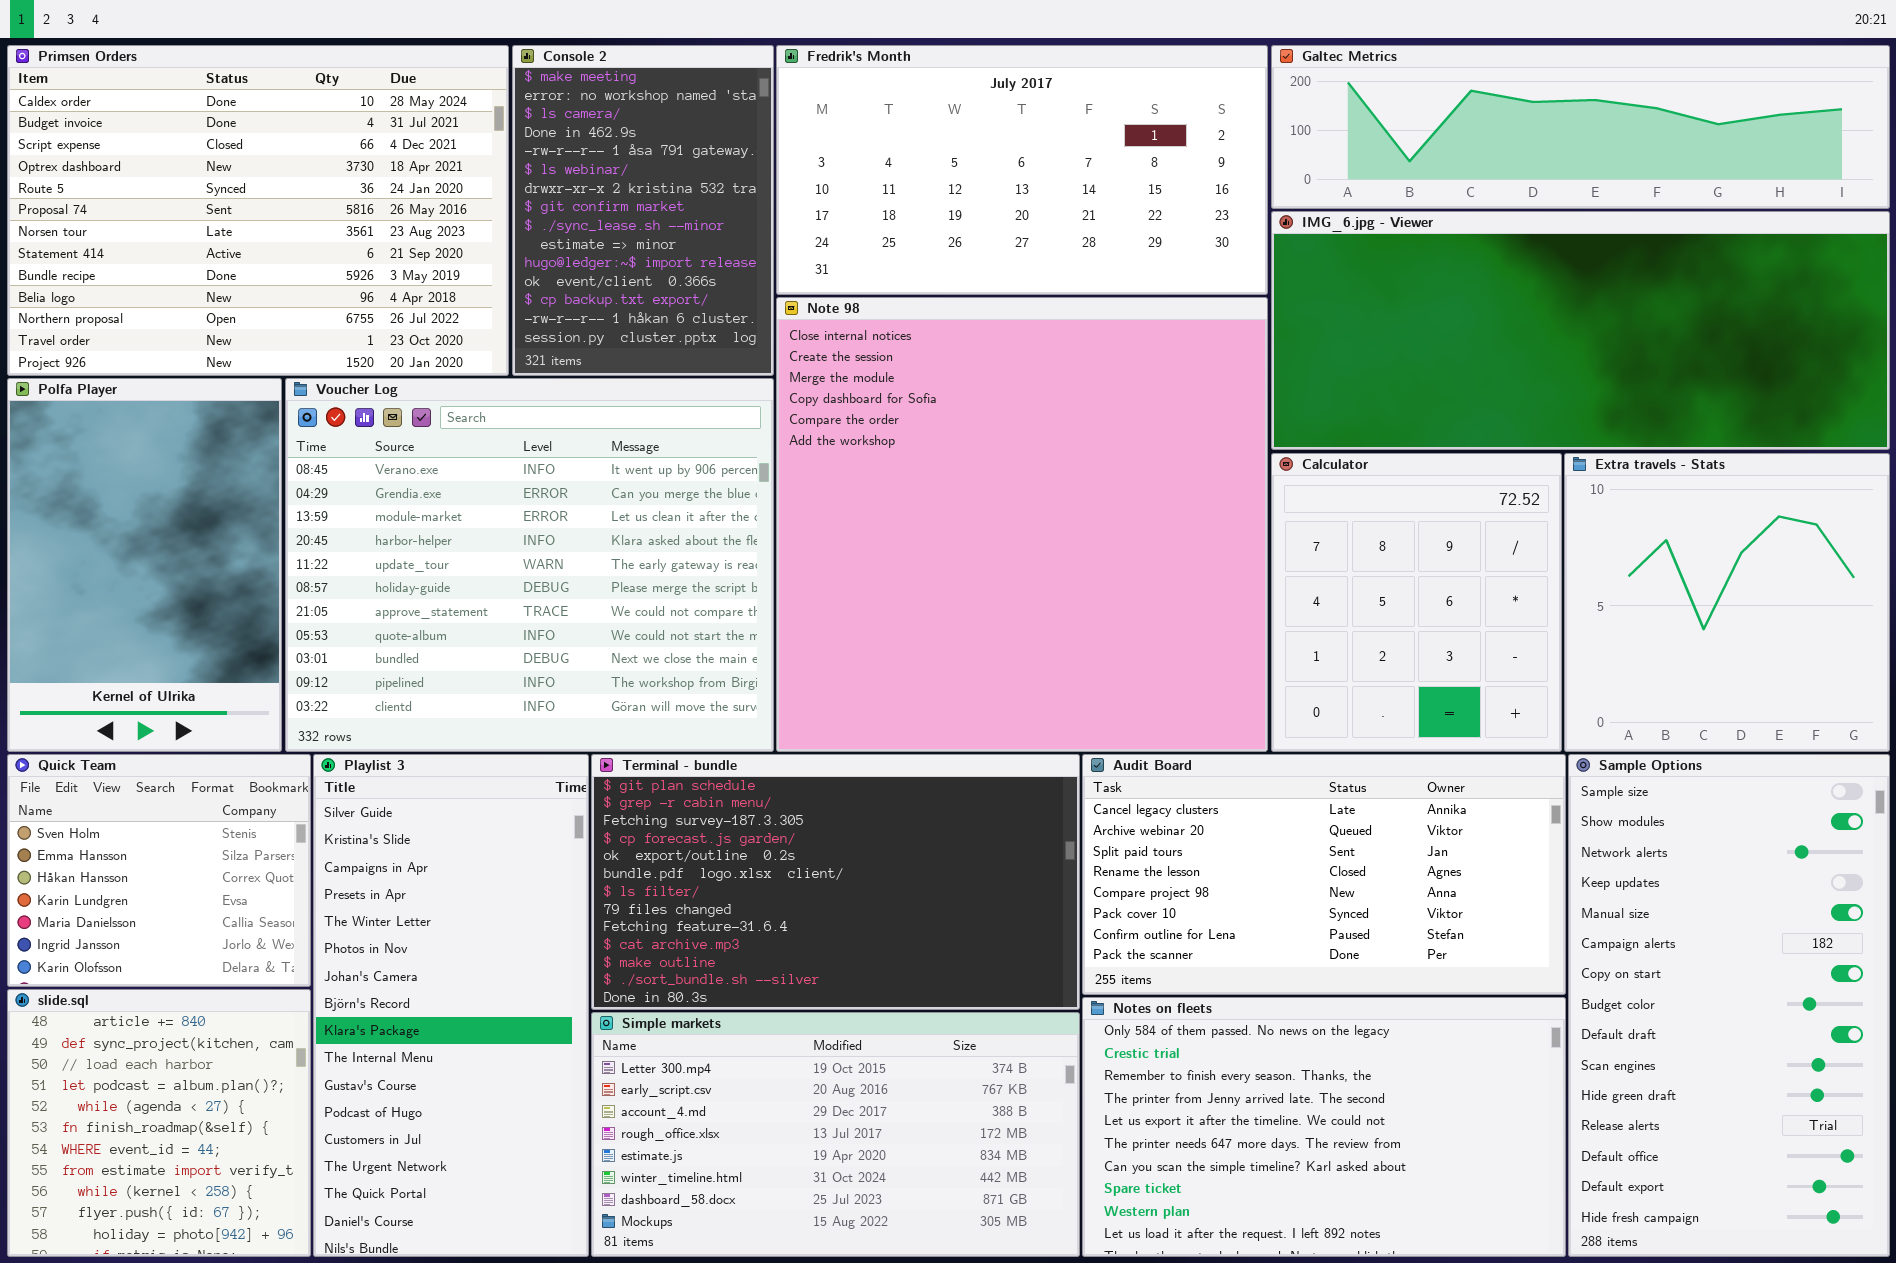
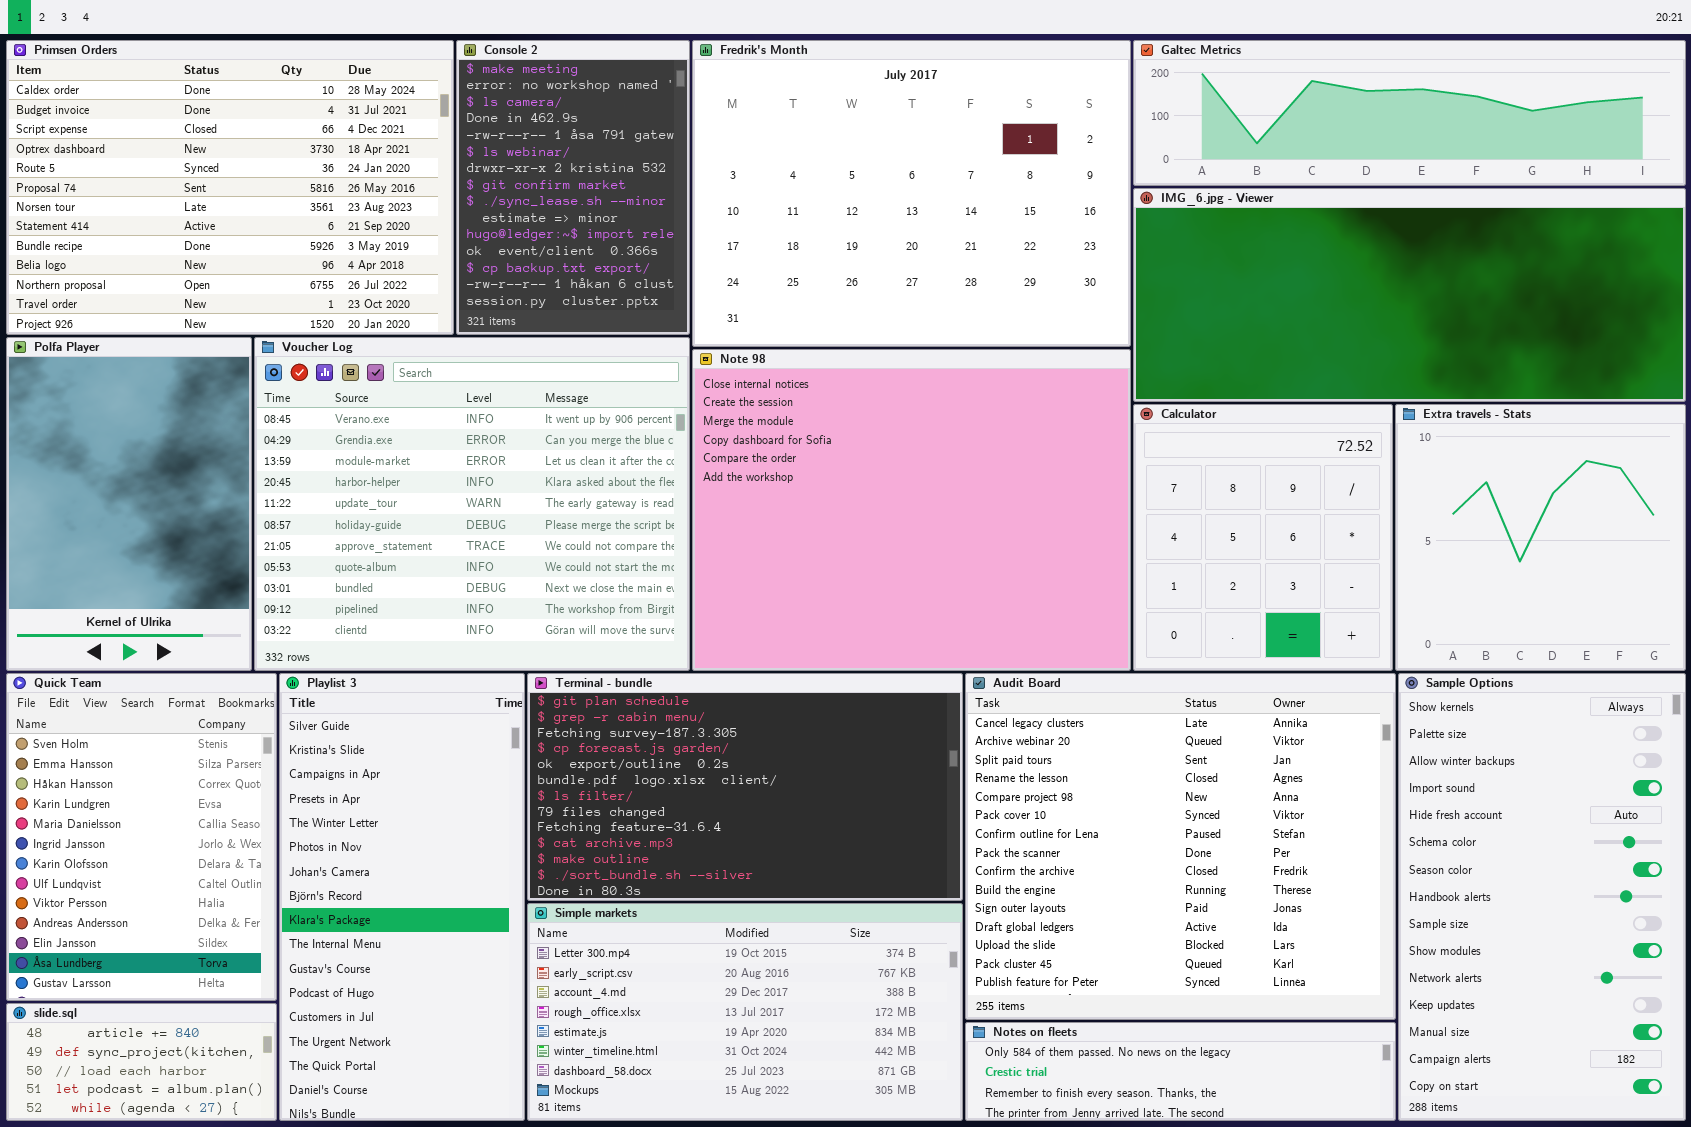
Fredrik's Month: [776,45,1268,295] -> [692,40,1131,347], resized
Note 98: [776,297,1268,752] -> [692,349,1131,671], resized
Quick Team: [7,754,311,987] -> [6,673,277,1001], resized
Audit Board: [1082,754,1566,995] -> [965,673,1396,1020], resized
Sample Options: [1568,754,1890,1257] -> [1398,673,1686,1121], scrolled up 8 rows
slide.sql: [7,989,311,1257] -> [6,1003,277,1121], resized
Notes on fleets: [1082,997,1566,1257] -> [965,1022,1396,1121], resized

